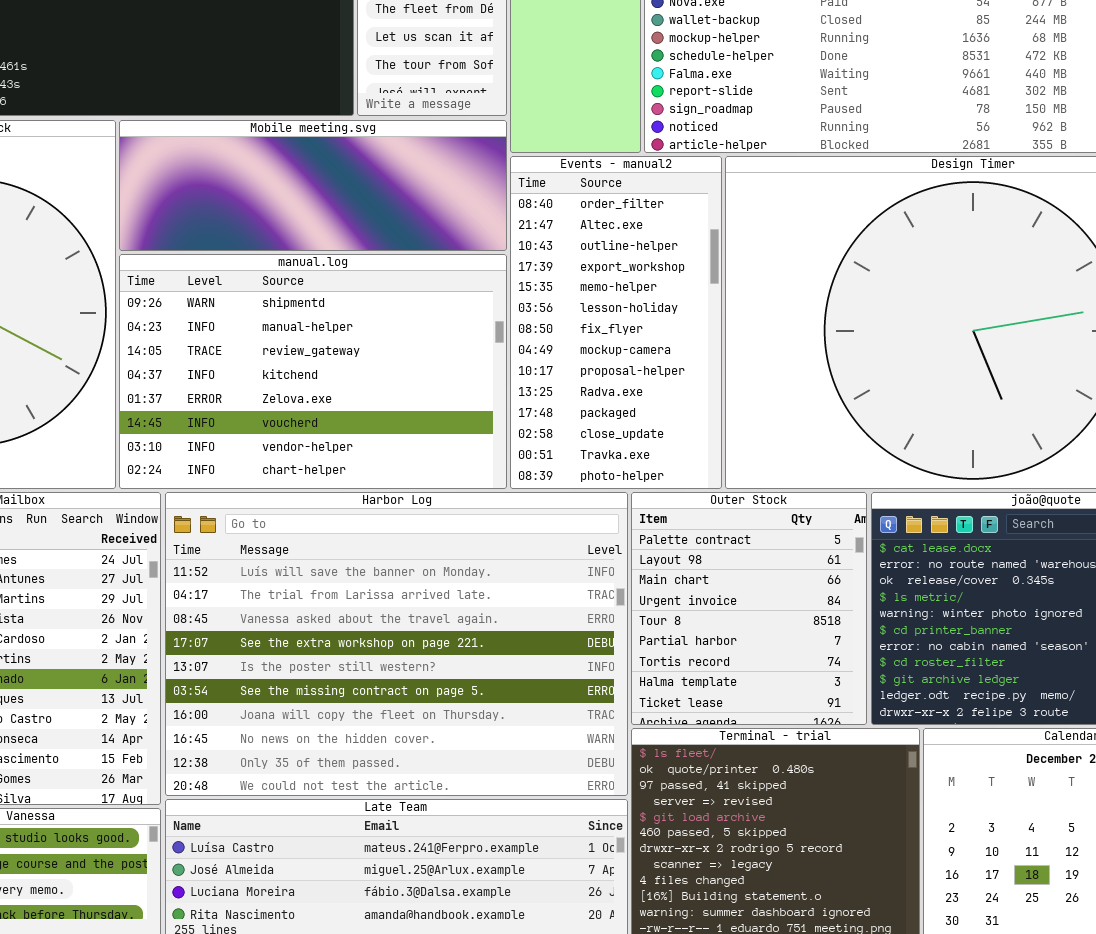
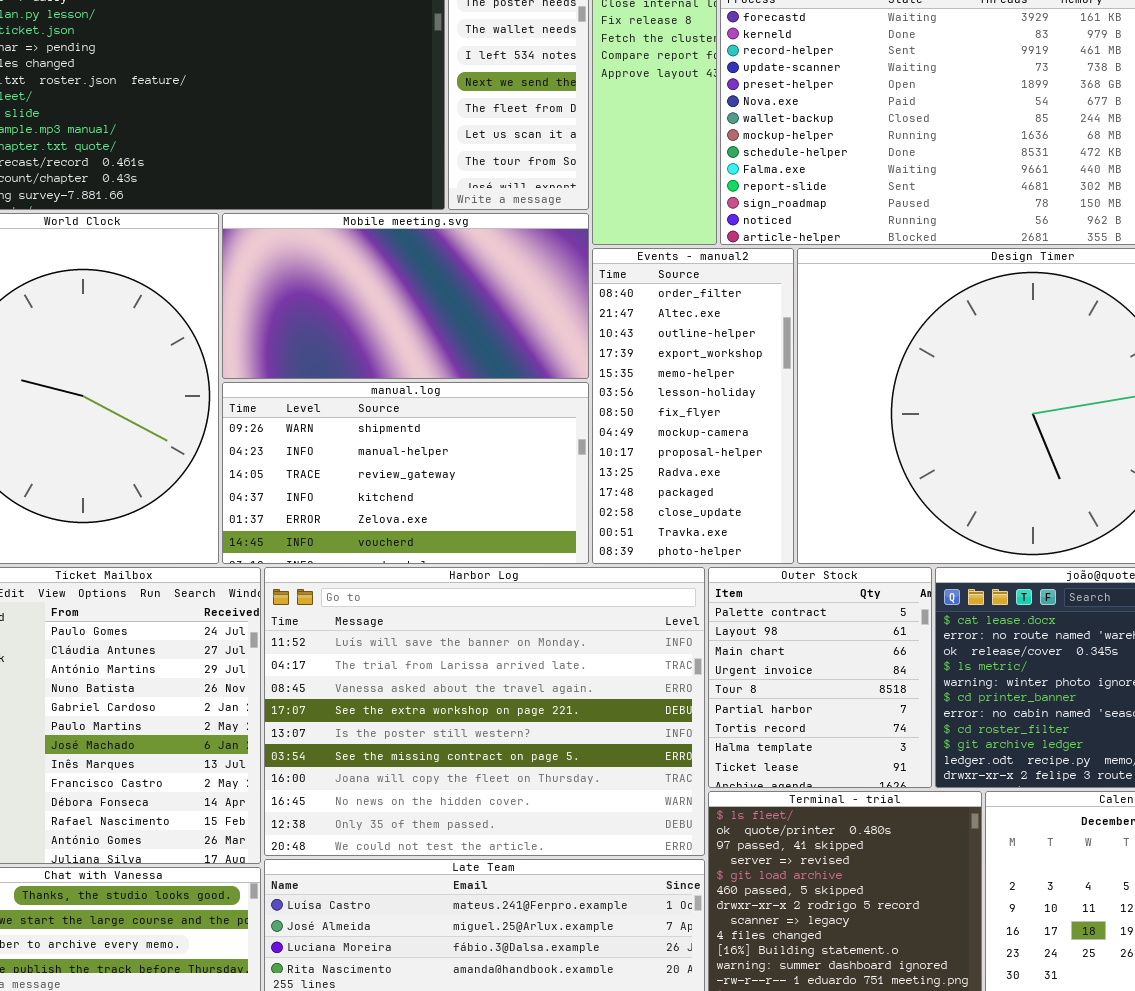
Mobile meeting.svg: [119,120,507,251] -> [222,213,589,379], resized
manual.log: [119,254,507,489] -> [222,382,589,564], resized

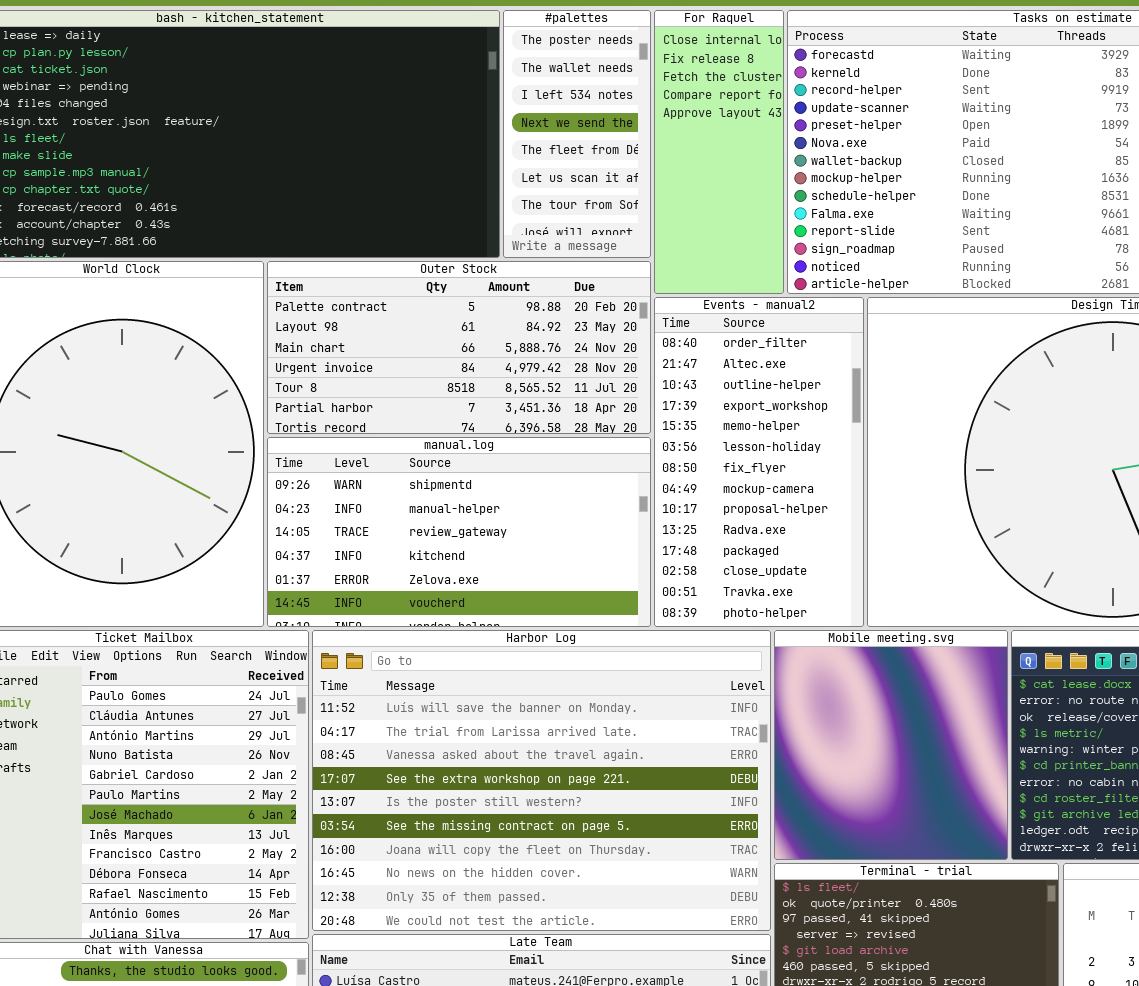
Mobile meeting.svg: [222,213,589,379] -> [774,630,1008,860], moved, resized
Outer Stock: [708,567,932,788] -> [267,261,651,434], moved, resized

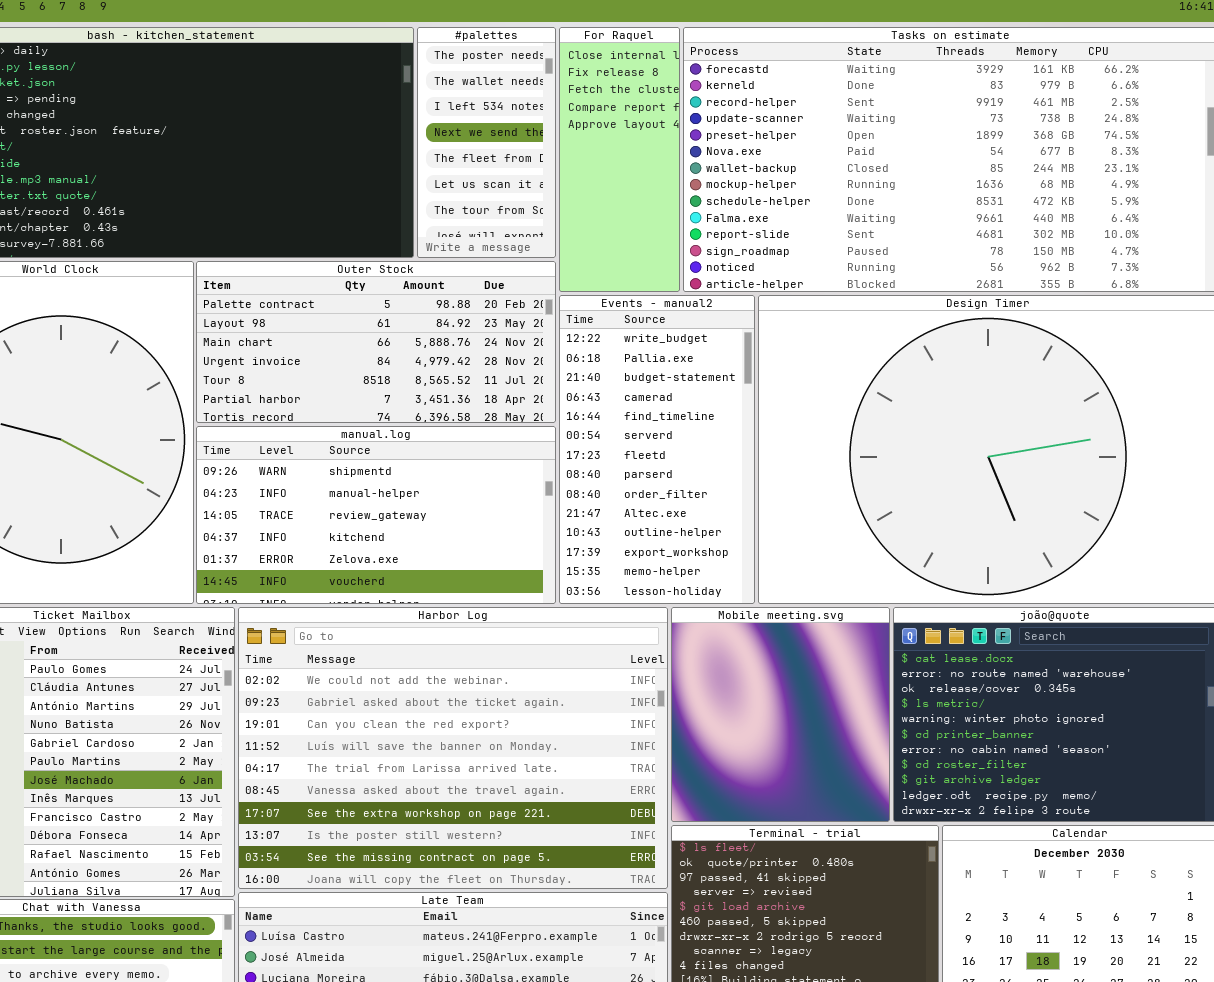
Events - manual2: [654,297,864,627] -> [559,295,755,604], scrolled up 8 rows
Harbor Log: [312,630,771,931] -> [238,607,668,889], scrolled up 3 rows

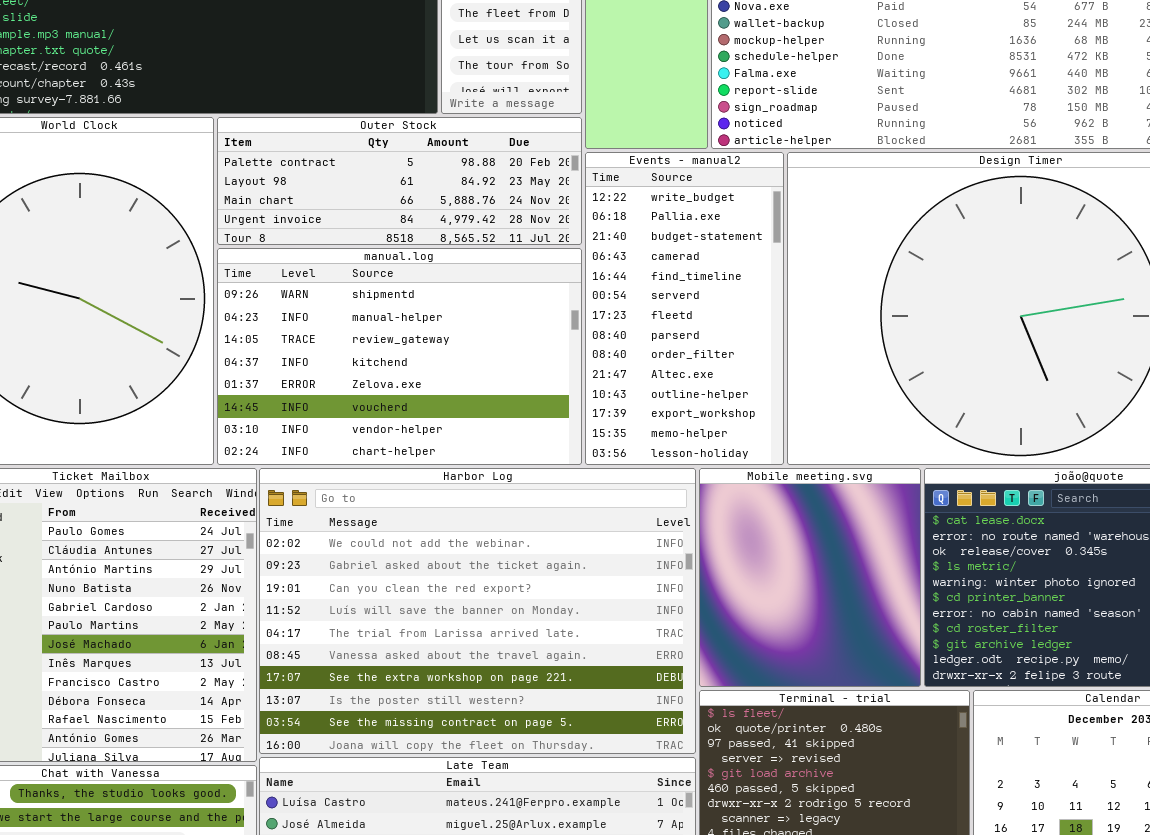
Outer Stock: [196,261,556,423] -> [217,117,582,245], resized
manual.log: [196,426,556,604] -> [217,248,582,465], resized

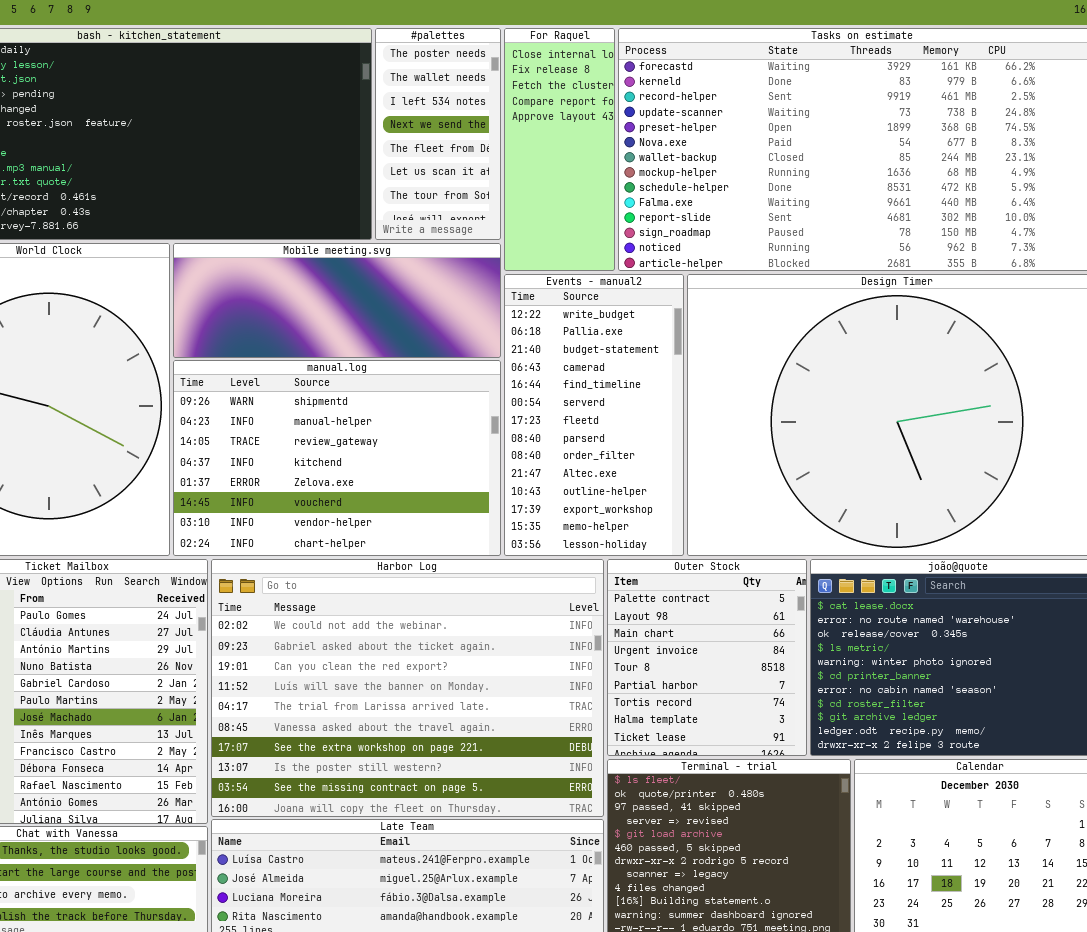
Outer Stock: [217,117,582,245] -> [607,559,807,756], moved, resized
Mobile meeting.svg: [699,468,921,687] -> [173,243,501,358], moved, resized

